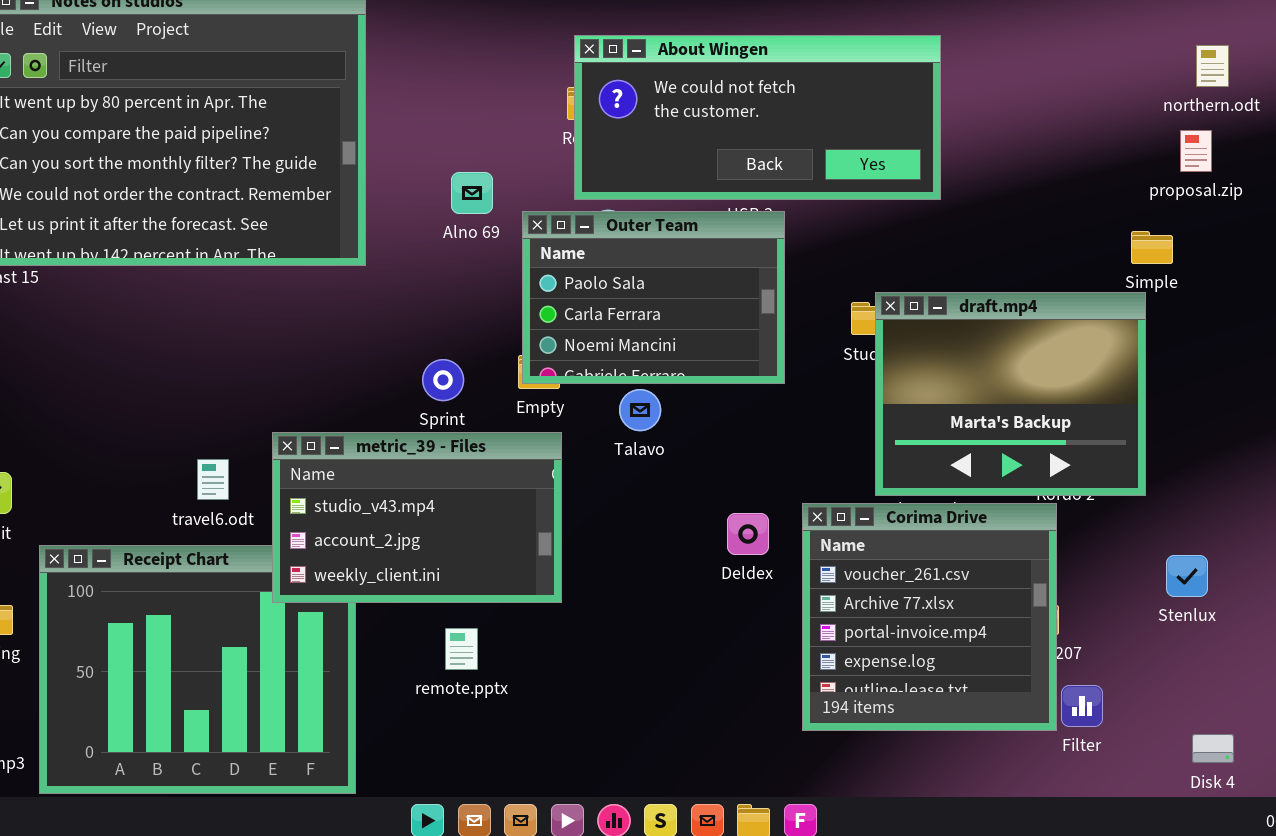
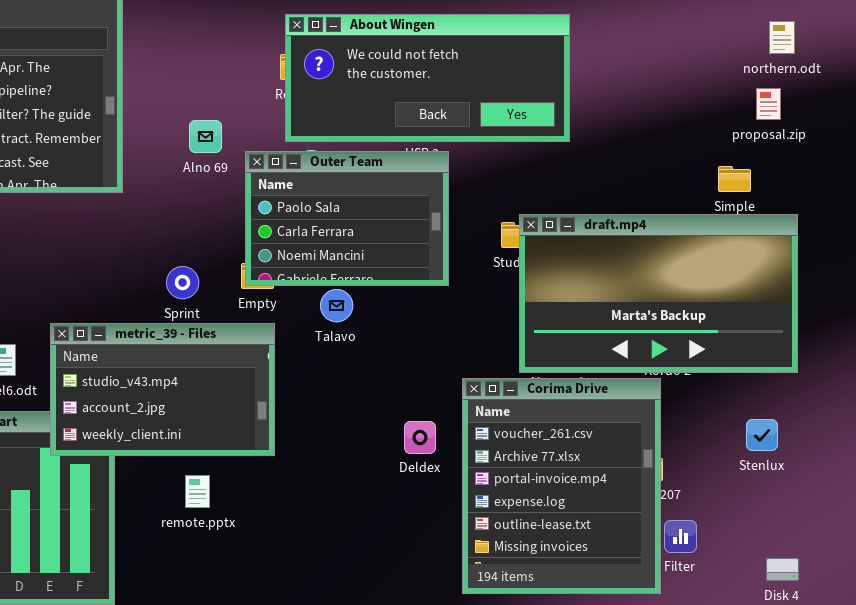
draft.mp4: [875,292,1146,496] -> [519,214,798,373], resized
Corima Drive: [802,503,1057,731] -> [462,378,661,594], resized
Deldex: [727,513,769,555] -> [404,421,436,454], moved

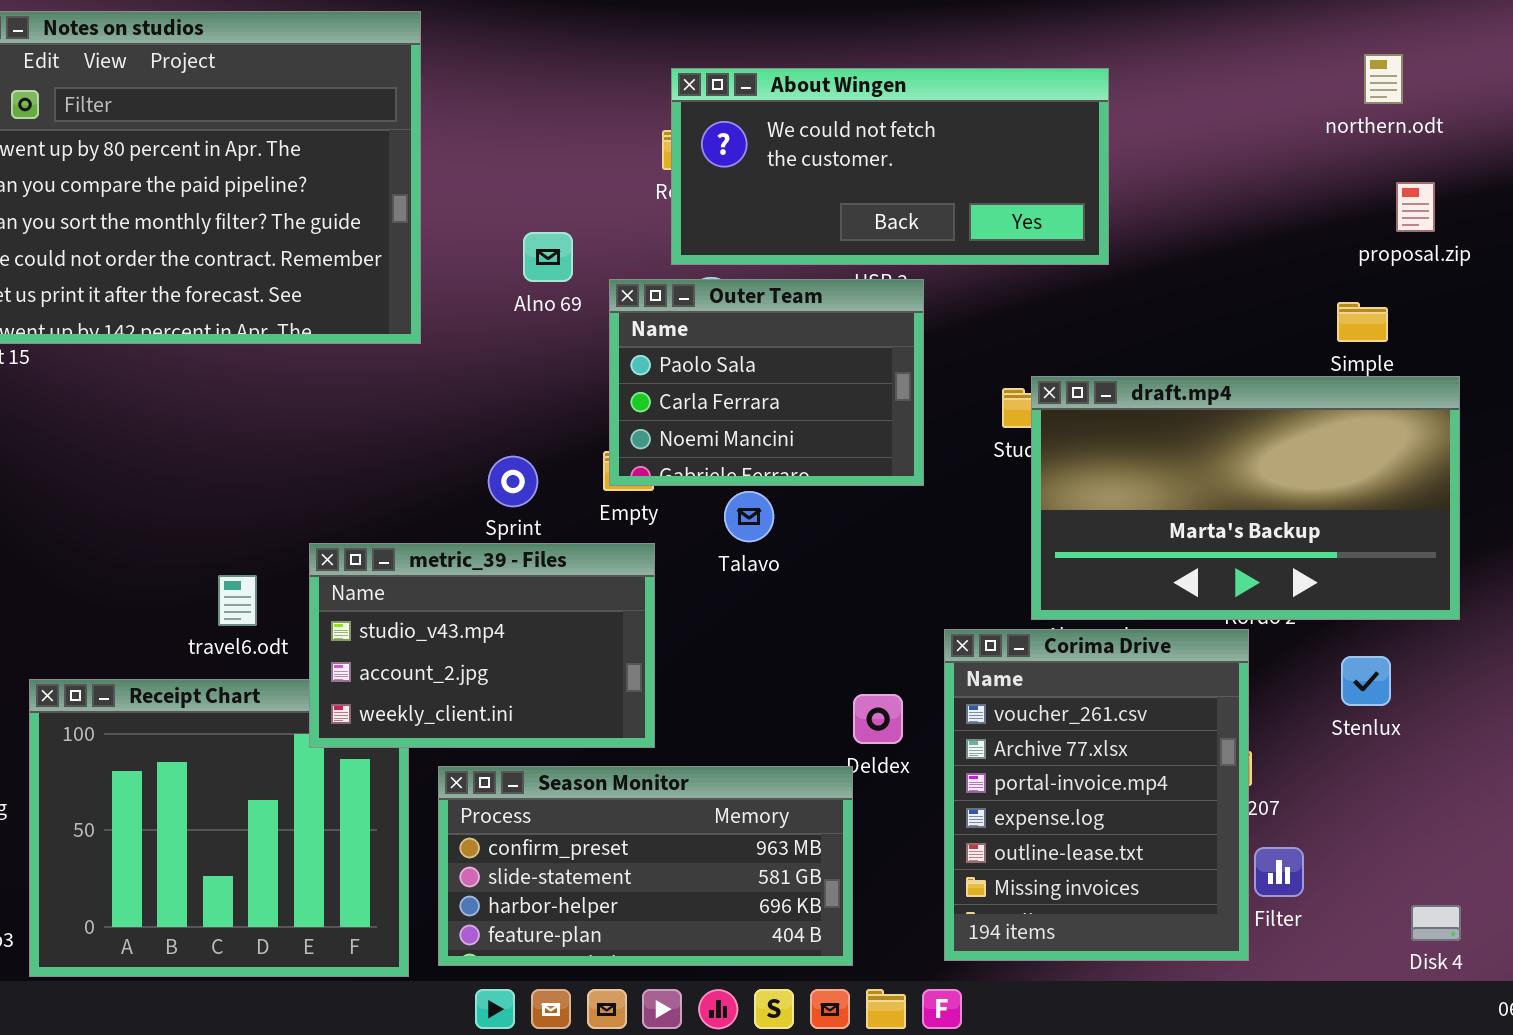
northern.odt: [769,21,795,54] -> [1364,54,1403,104], moved
Stenlux: [746,419,778,451] -> [1341,656,1391,706], moved
Season Monitor: none -> [438,766,853,966], opened

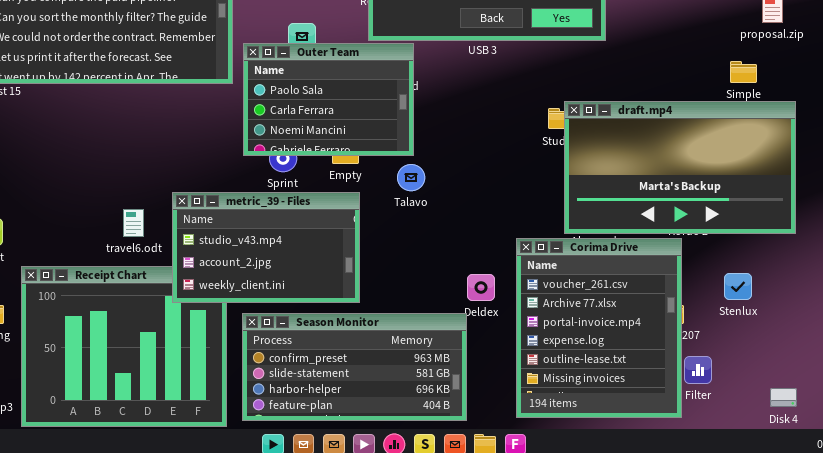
Outer Team: [609,279,924,486] -> [243,43,414,156], moved
Stenlux: [1341,656,1391,706] -> [724,273,752,300], moved

